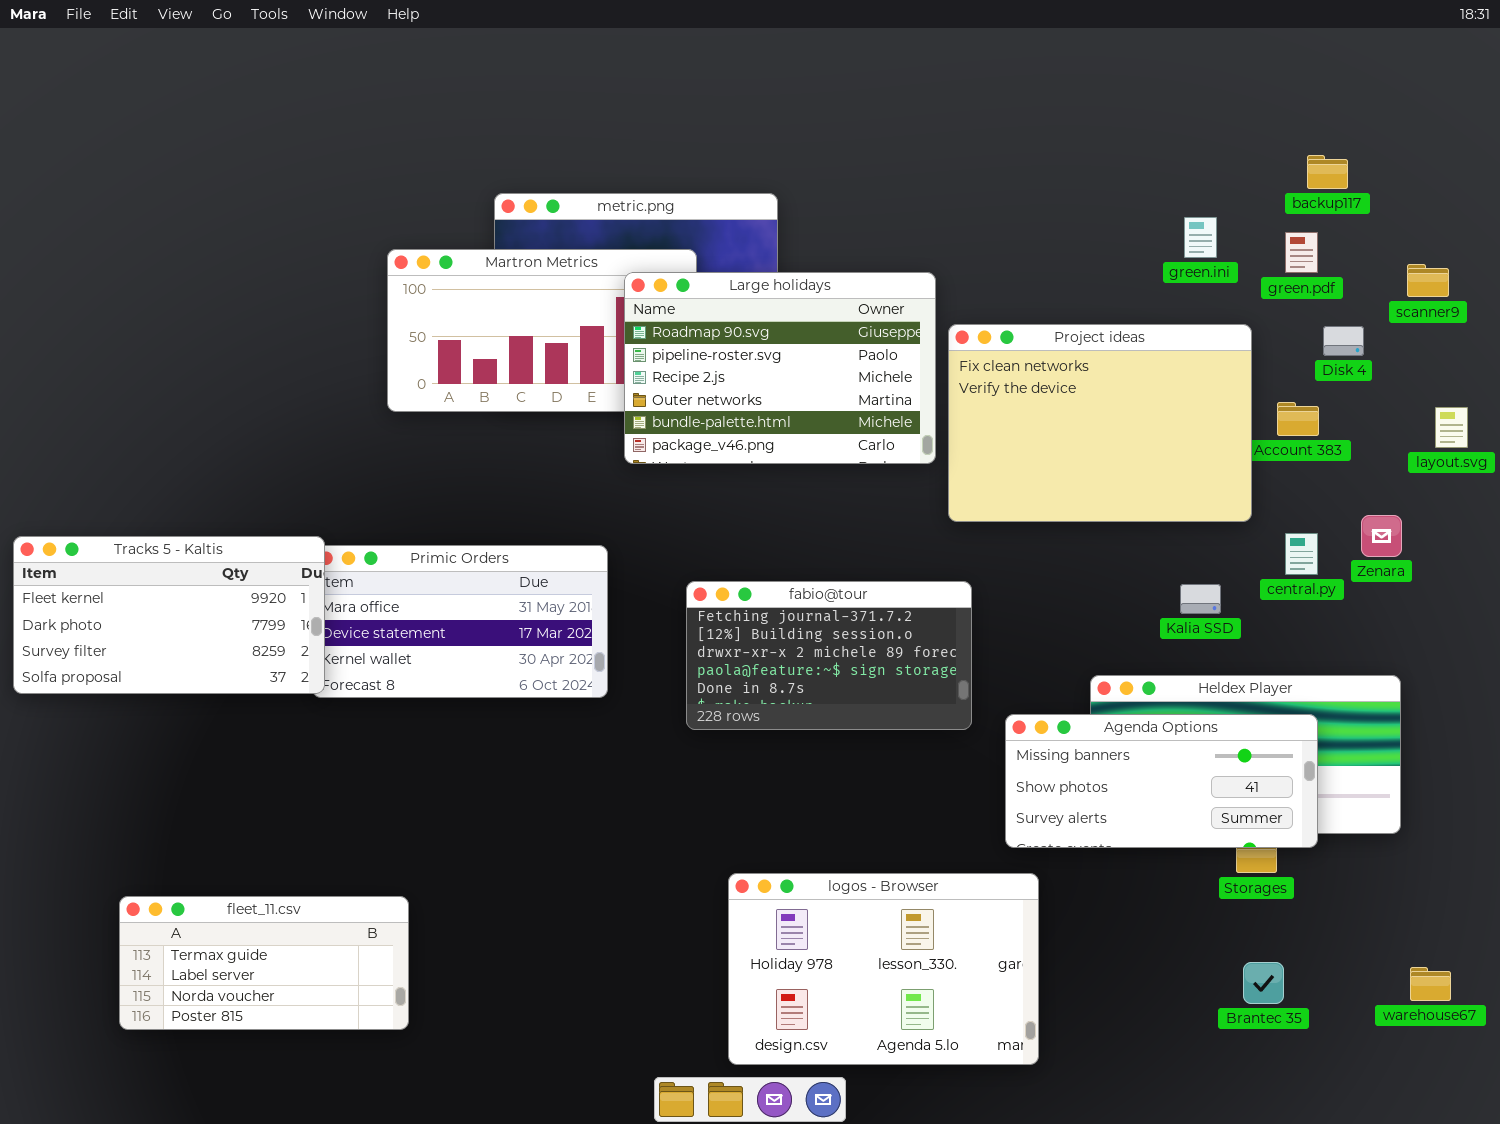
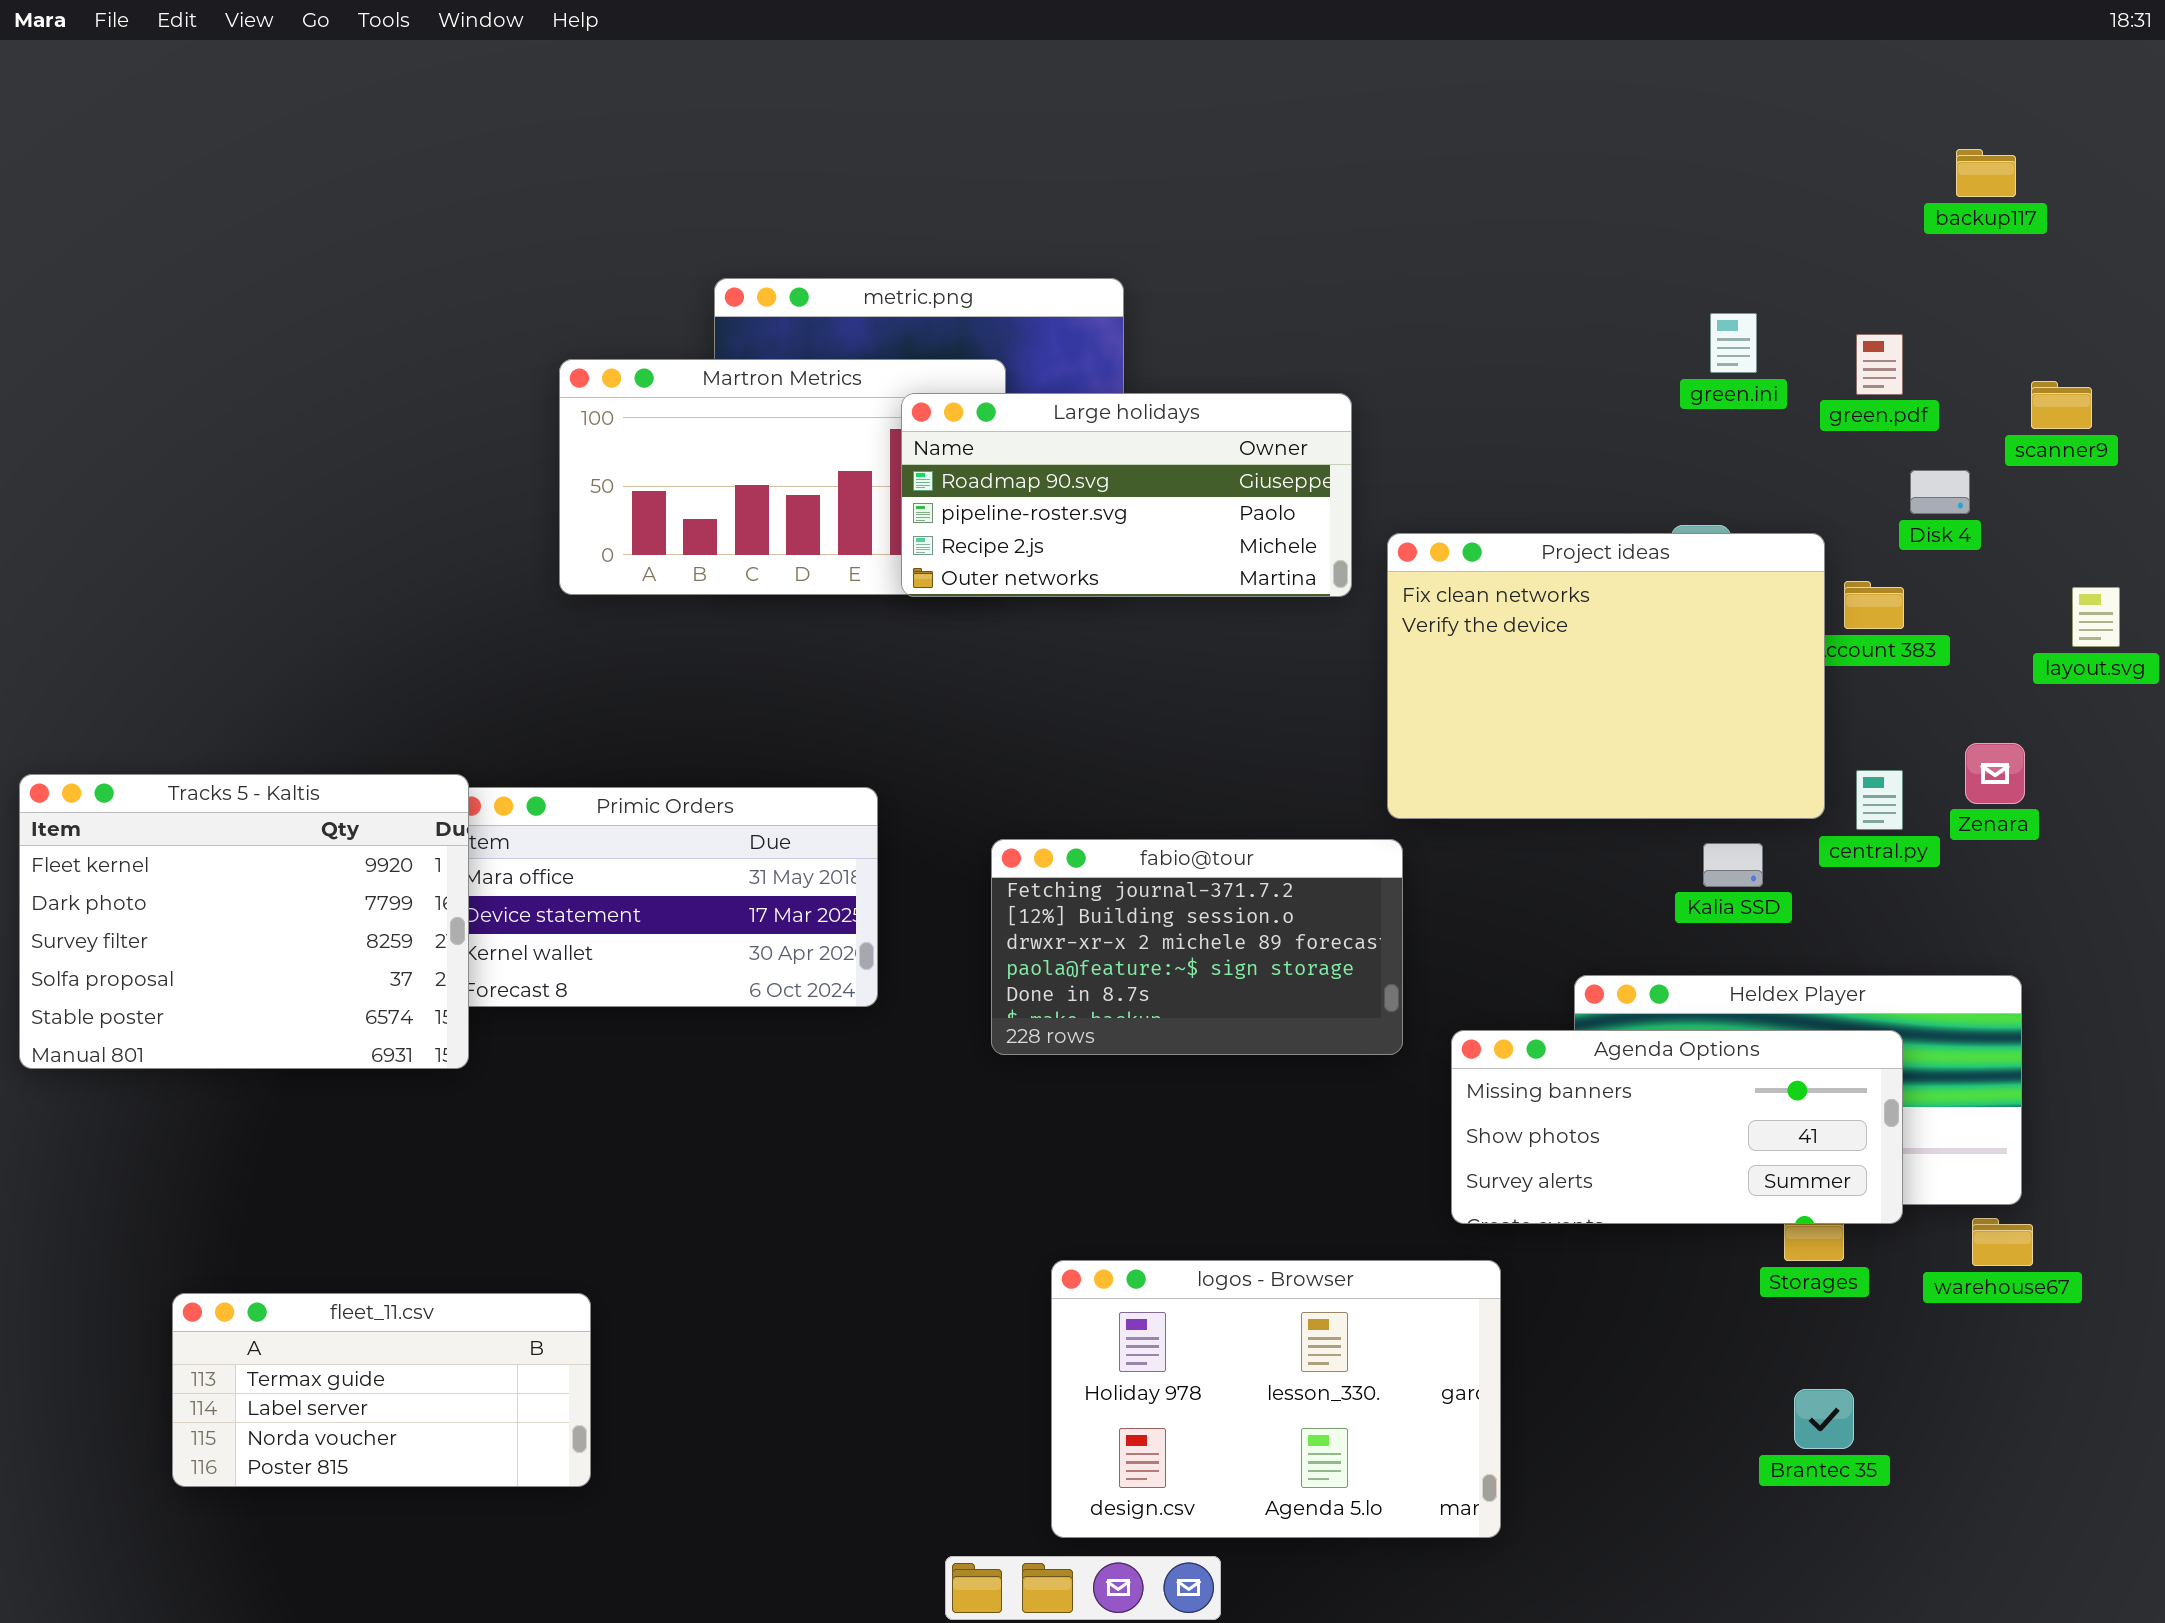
backup117: [1307,155,1348,189] -> [1956,149,2016,197], moved
Large holidays: [624,272,936,464] -> [901,393,1352,597], resized
Project ideas: [948,324,1252,522] -> [1387,533,1825,819], moved
Tracks 5 - Kaltis: [13,536,325,694] -> [19,774,469,1069], resized
warehouse67: [1410,967,1451,1001] -> [1972,1218,2033,1266], moved

